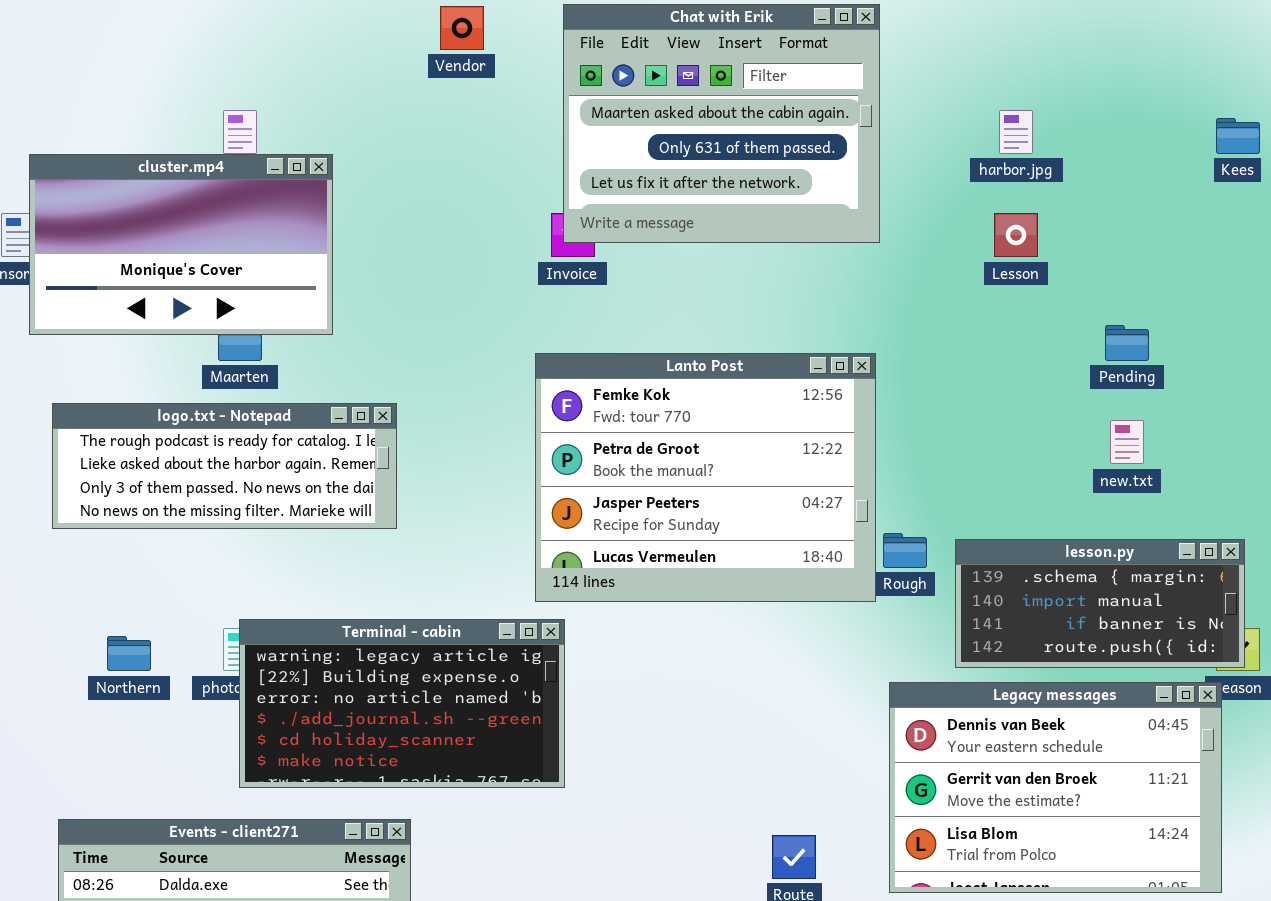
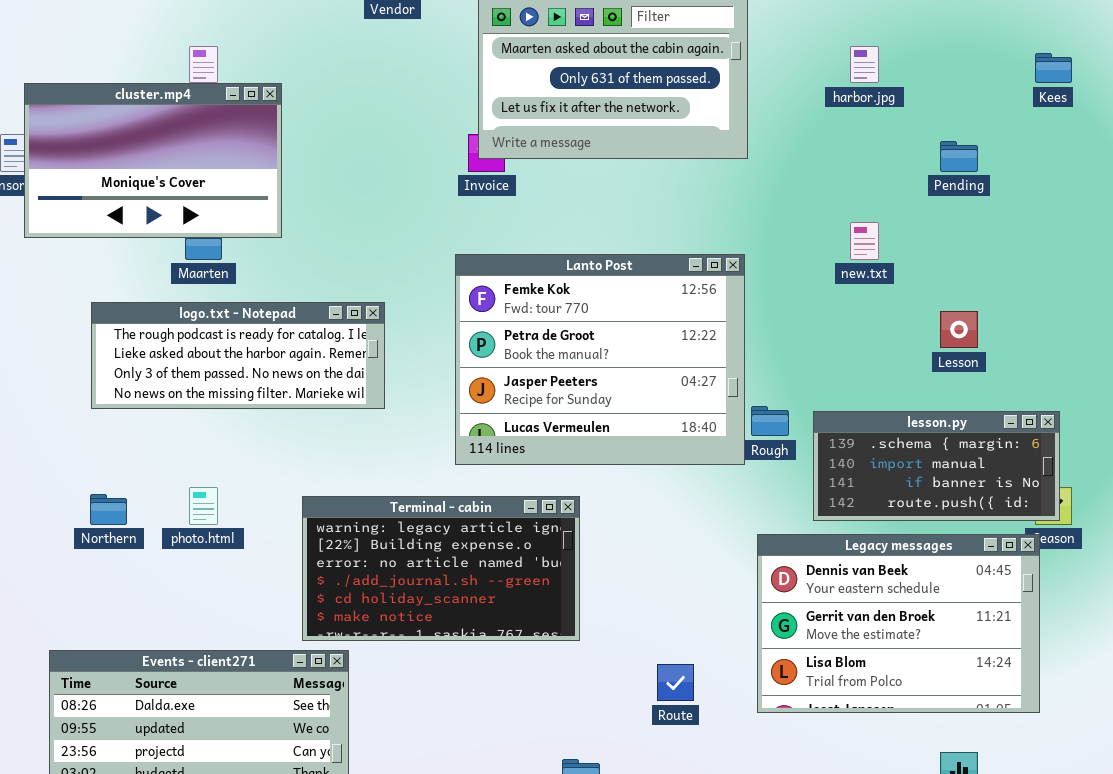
Lesson: [994,213,1038,257] -> [940,311,978,348], moved
Pending: [1105,325,1149,361] -> [940,141,978,172], moved
logo.txt - Notepad: [52,403,397,529] -> [91,302,385,409], moved
new.txt: [1110,420,1144,464] -> [850,222,879,260], moved
Terminal - cabin: [239,619,565,788] -> [302,496,580,641], moved

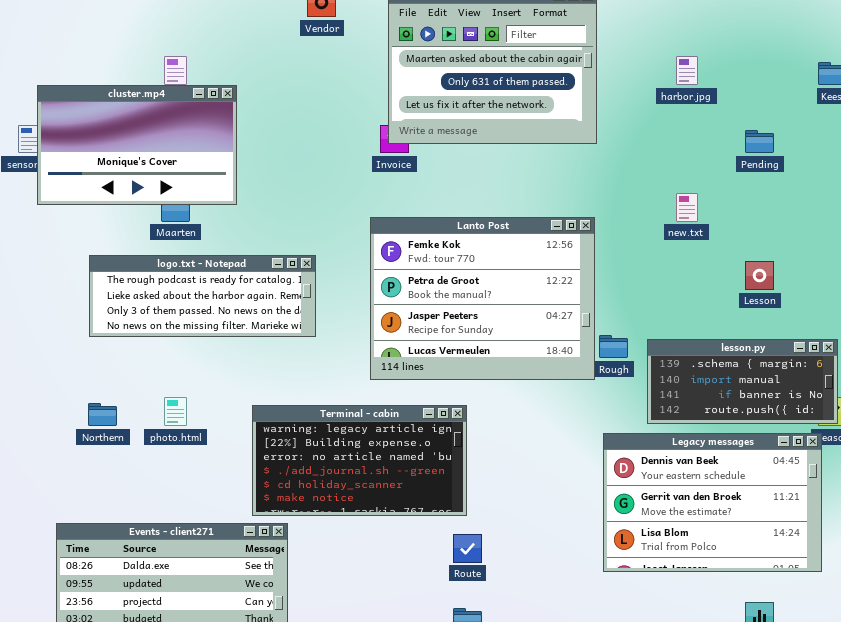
Route: [657,664,694,701] -> [453,534,482,563], moved

